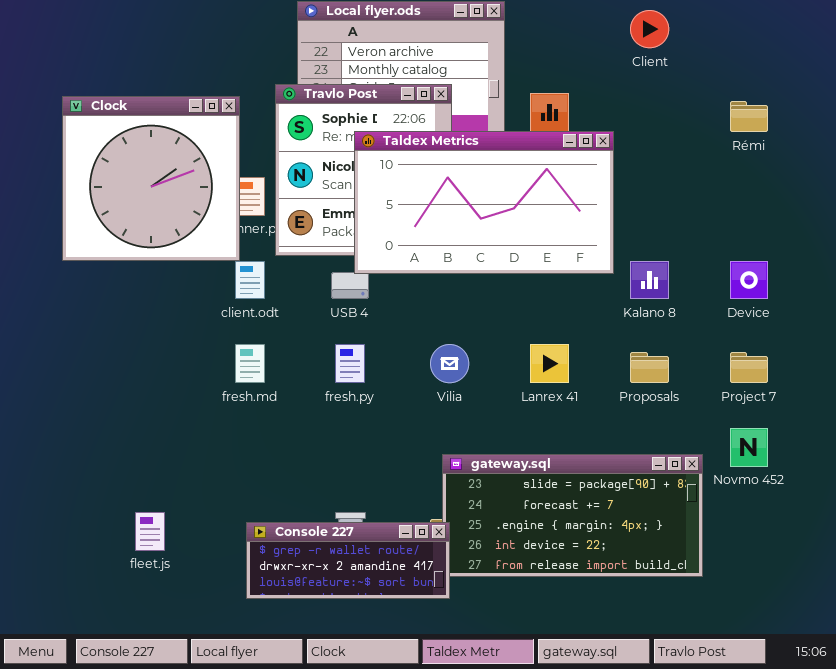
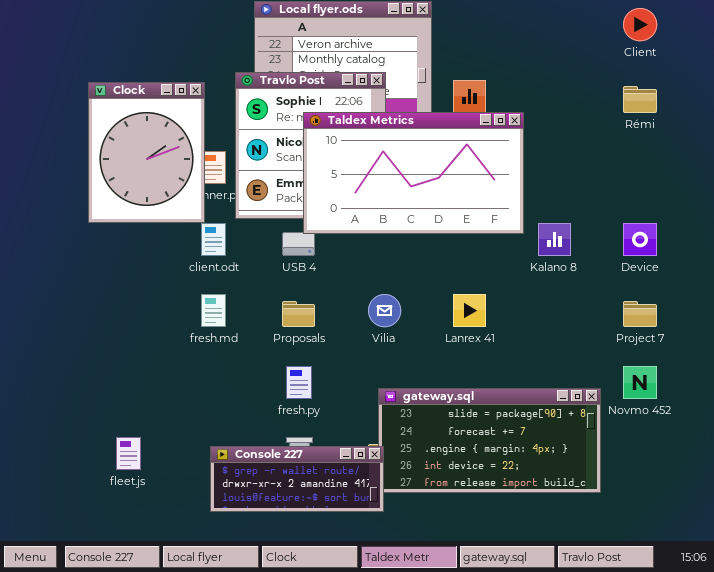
Client: [630,10,669,48] -> [623,8,657,41], moved
Clock: [62,96,240,261] -> [88,82,205,223], resized
fresh.py: [335,344,365,383] -> [286,366,312,399], moved
Proposals: [630,352,669,383] -> [282,301,315,327], moved

